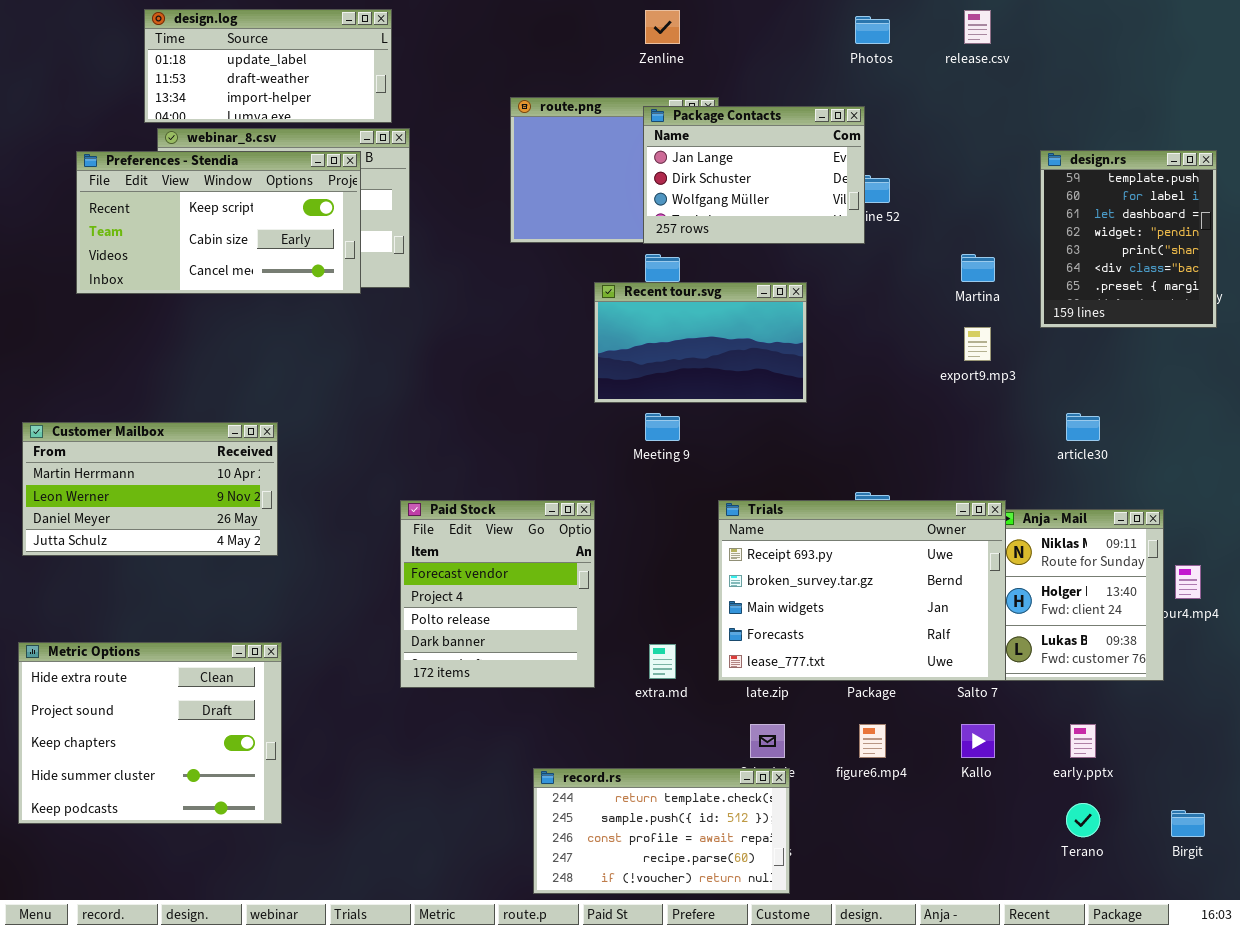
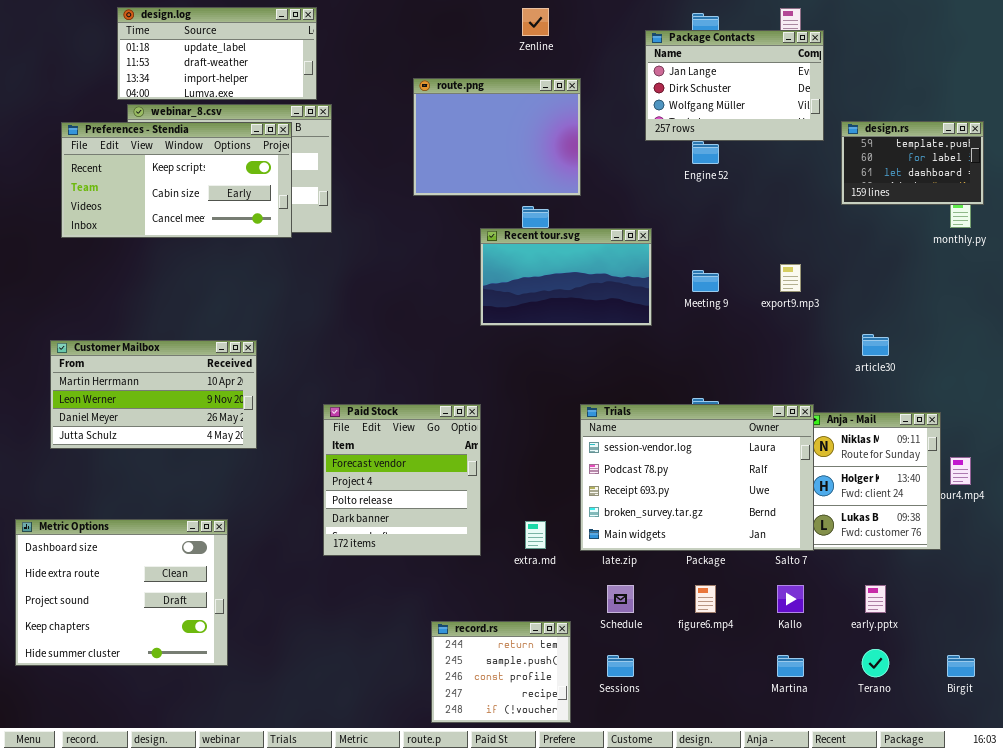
Package Contacts: [643,106,865,244] -> [645,30,824,141], moved
design.rs: [1040,150,1217,328] -> [841,121,984,205], resized
Martina: [961,254,995,282] -> [777,655,804,677], moved
Meeting 9: [645,413,680,441] -> [692,270,719,292], moved
Customer Mailbox: [22,422,278,556] -> [50,340,257,449], moved
Trials: [718,500,1006,681] -> [580,404,814,551], scrolled up 2 rows
Metric Options: [18,642,282,824] -> [15,519,228,666], scrolled up 1 row
record.rs: [533,768,790,894] -> [431,621,571,723], resized

